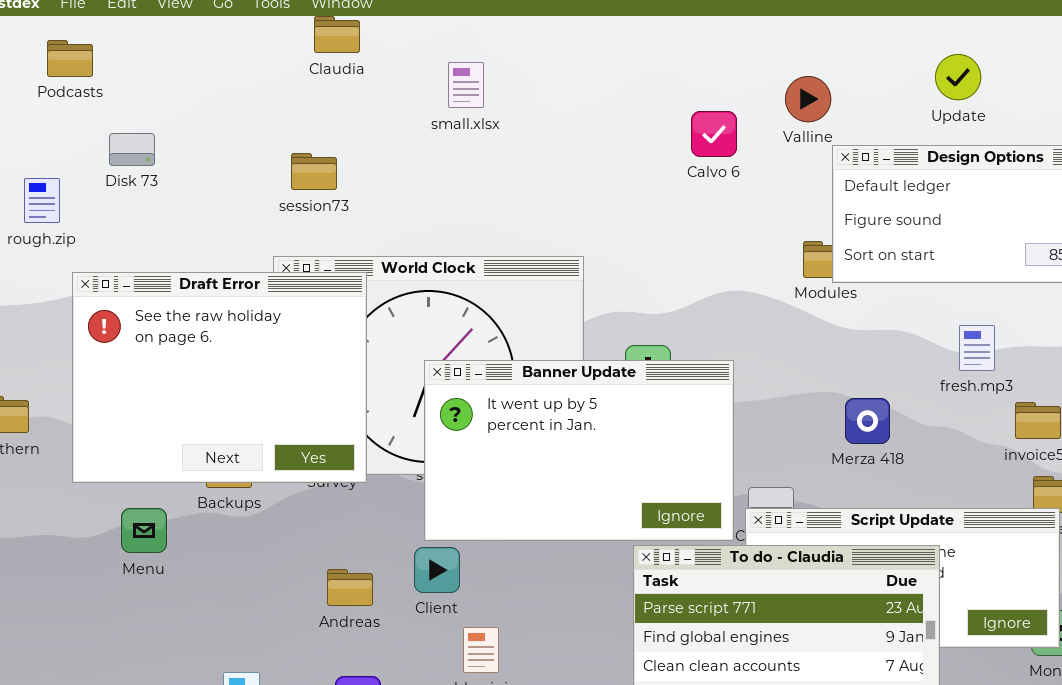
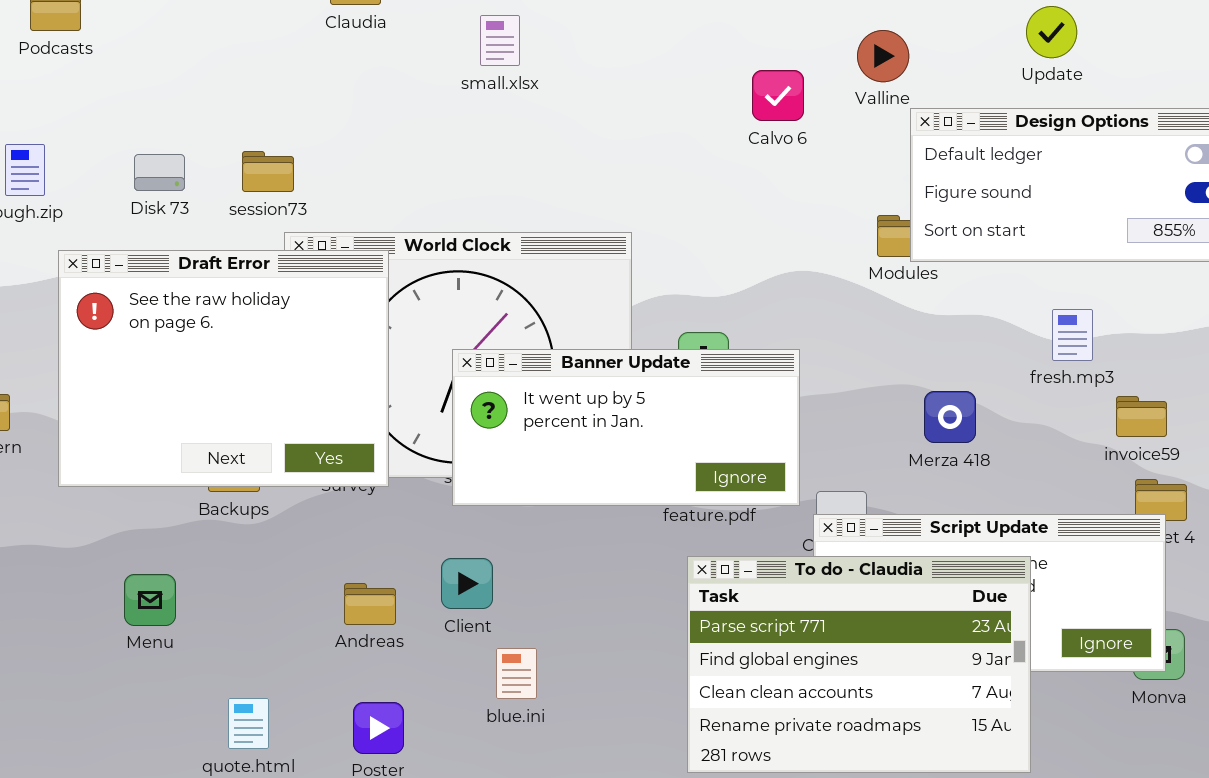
Disk 73: [109,133,155,166] -> [134,154,185,191], moved
session73: [291,153,337,190] -> [242,151,294,192], moved
Banner Update: [424,360,734,541] -> [452,349,800,506], resized
Menu: [121,508,167,553] -> [124,574,176,626], moved

